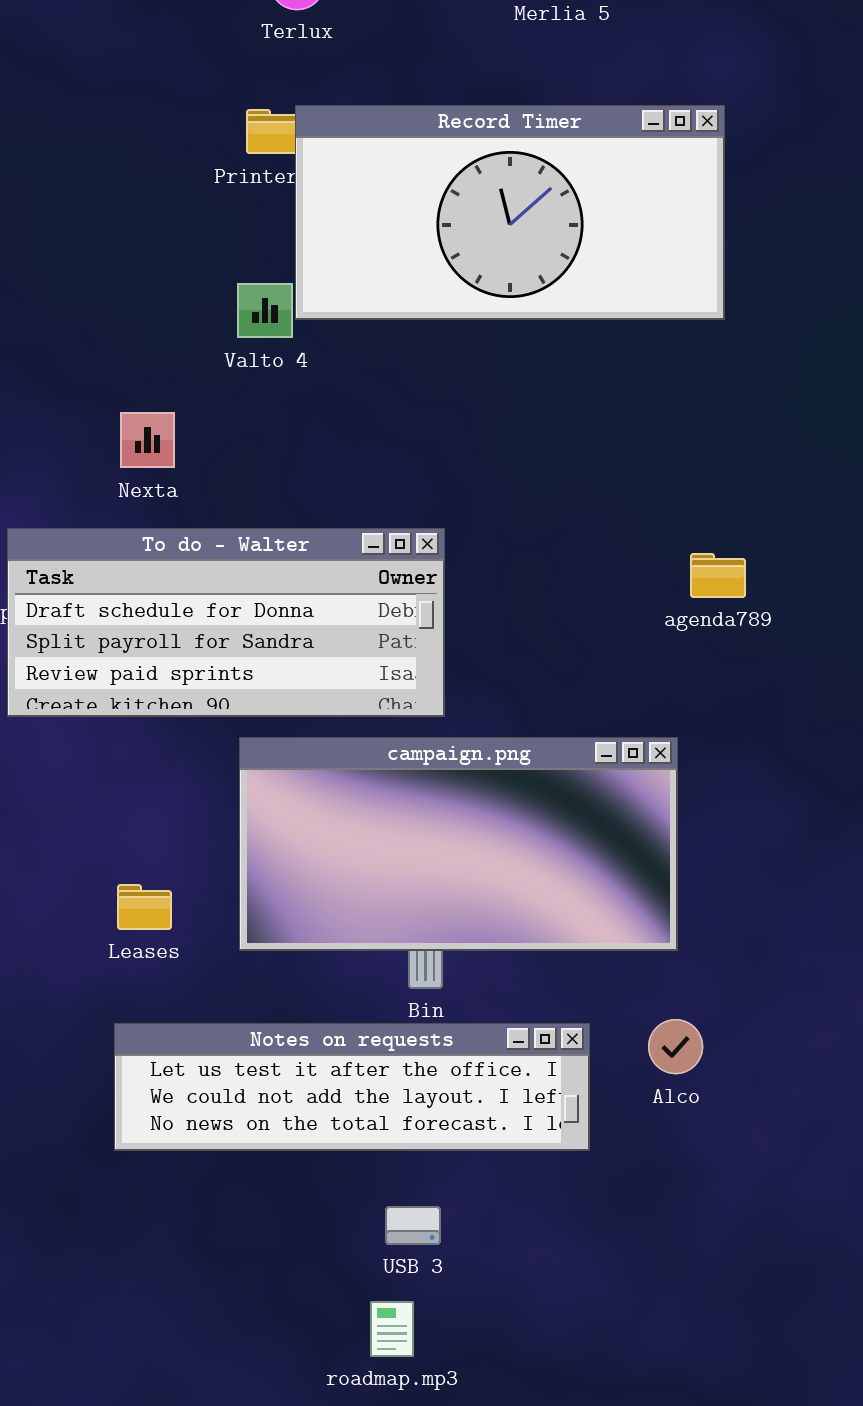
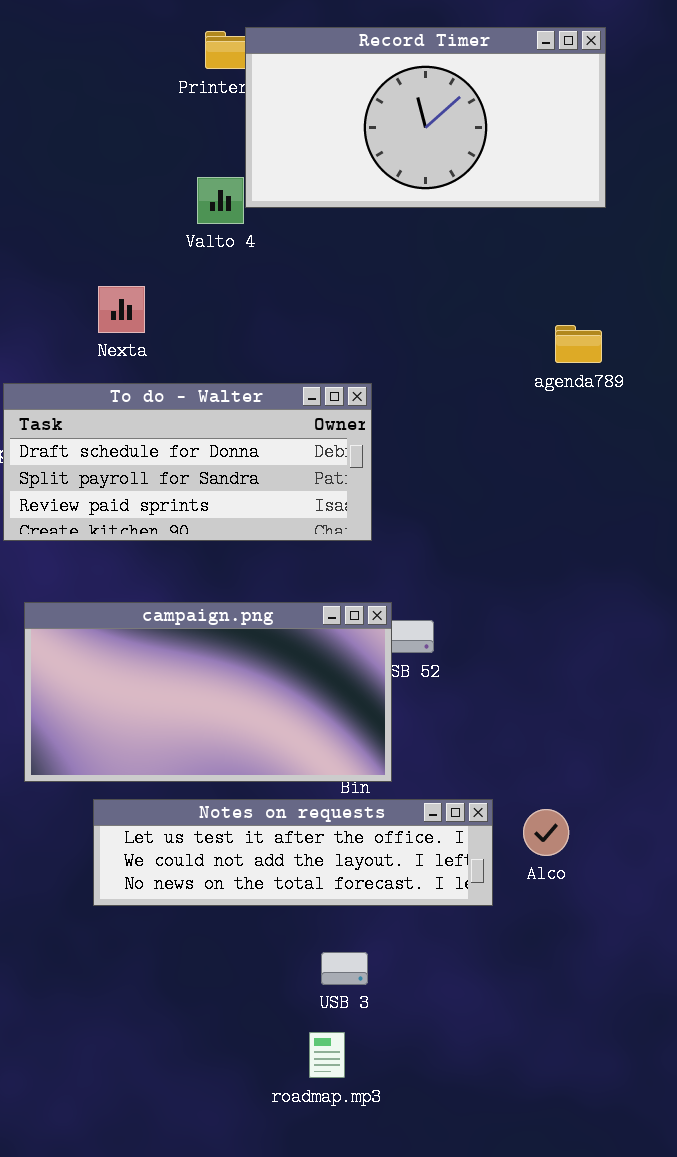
agenda789: [690,553,746,598] -> [555,325,602,363], moved
campaign.png: [239,737,678,951] -> [24,602,392,782], moved
Alco: [648,1019,703,1074] -> [523,809,569,856], moved

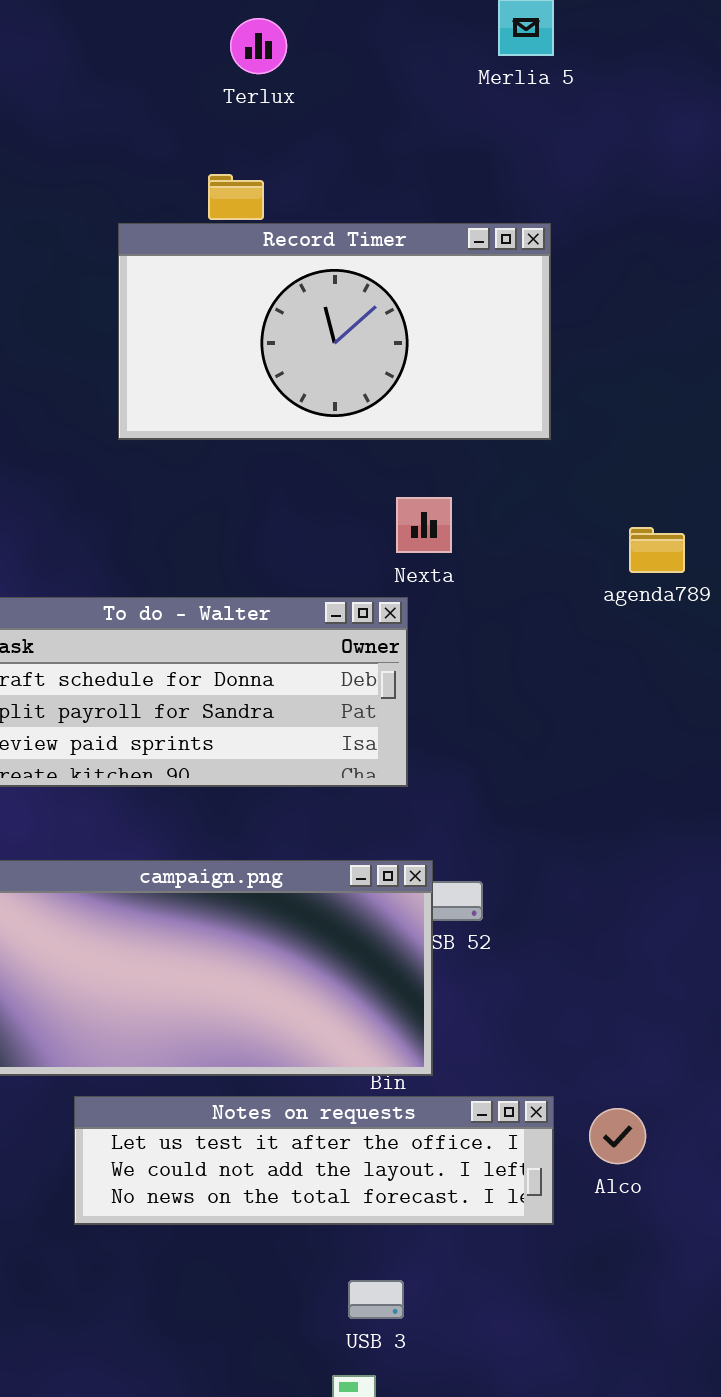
Record Timer: [245,27,606,208] -> [118,223,551,440], moved
Nexta: [98,286,145,333] -> [396,497,452,553], moved

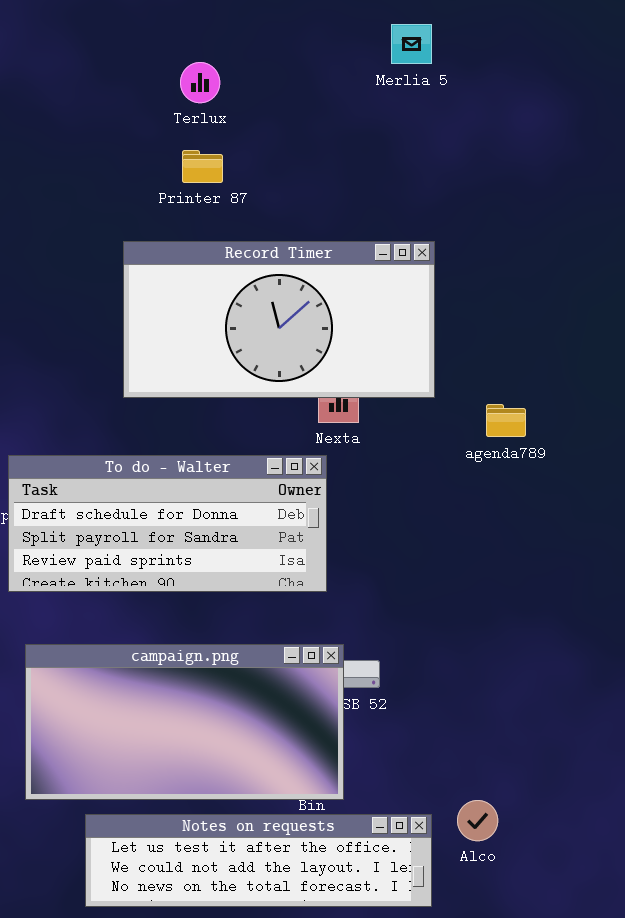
Terlux: [230,18,287,74] -> [180,62,220,103], moved
Record Timer: [118,223,551,440] -> [123,241,435,398], moved
Alco: [589,1108,646,1164] -> [457,800,498,841], moved

